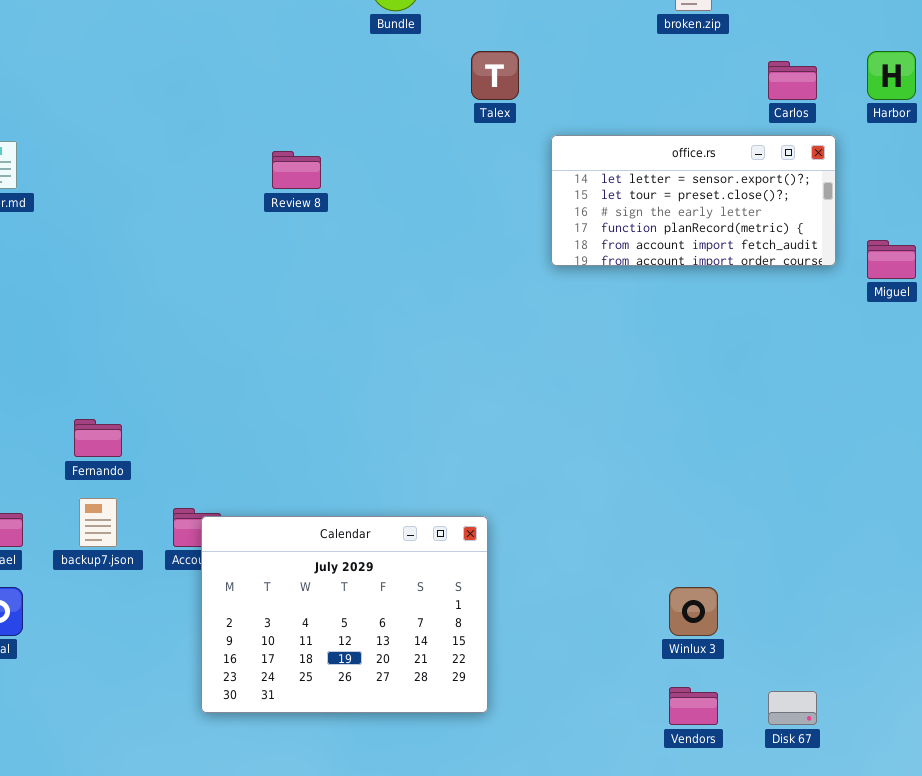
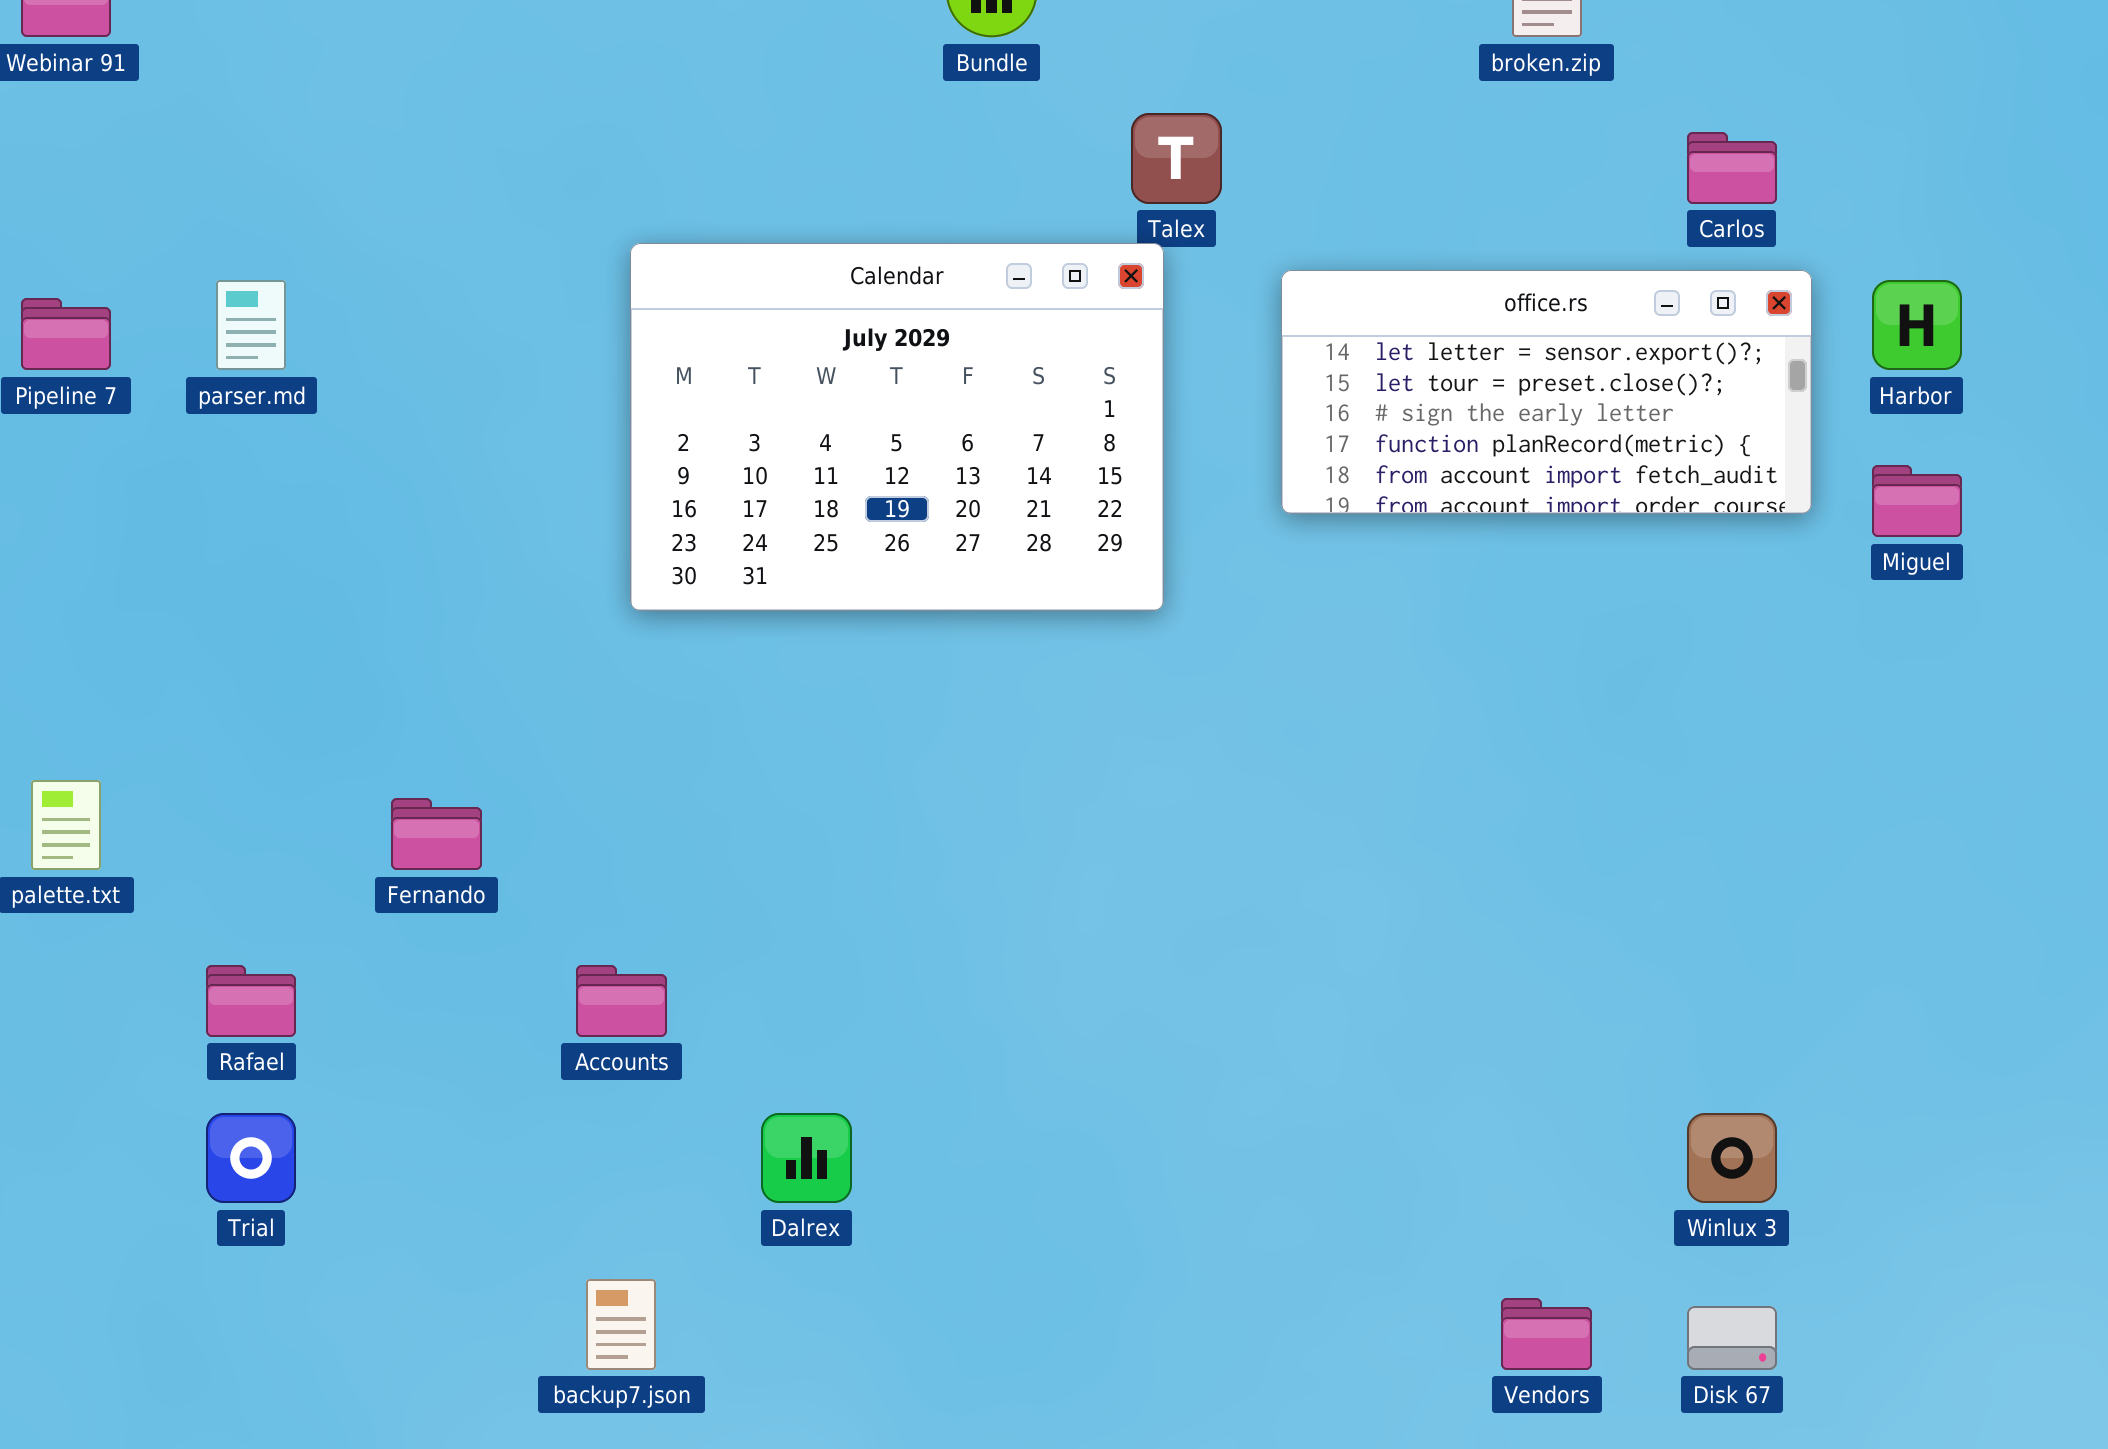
Harbor: [867,51,916,100] -> [1872,280,1962,370], moved
backup7.json: [79,498,117,547] -> [586,1279,656,1370], moved
Calendar: [201,516,488,713] -> [630,243,1164,611], moved
Winlux 3: [669,587,718,636] -> [1687,1113,1777,1203], moved

